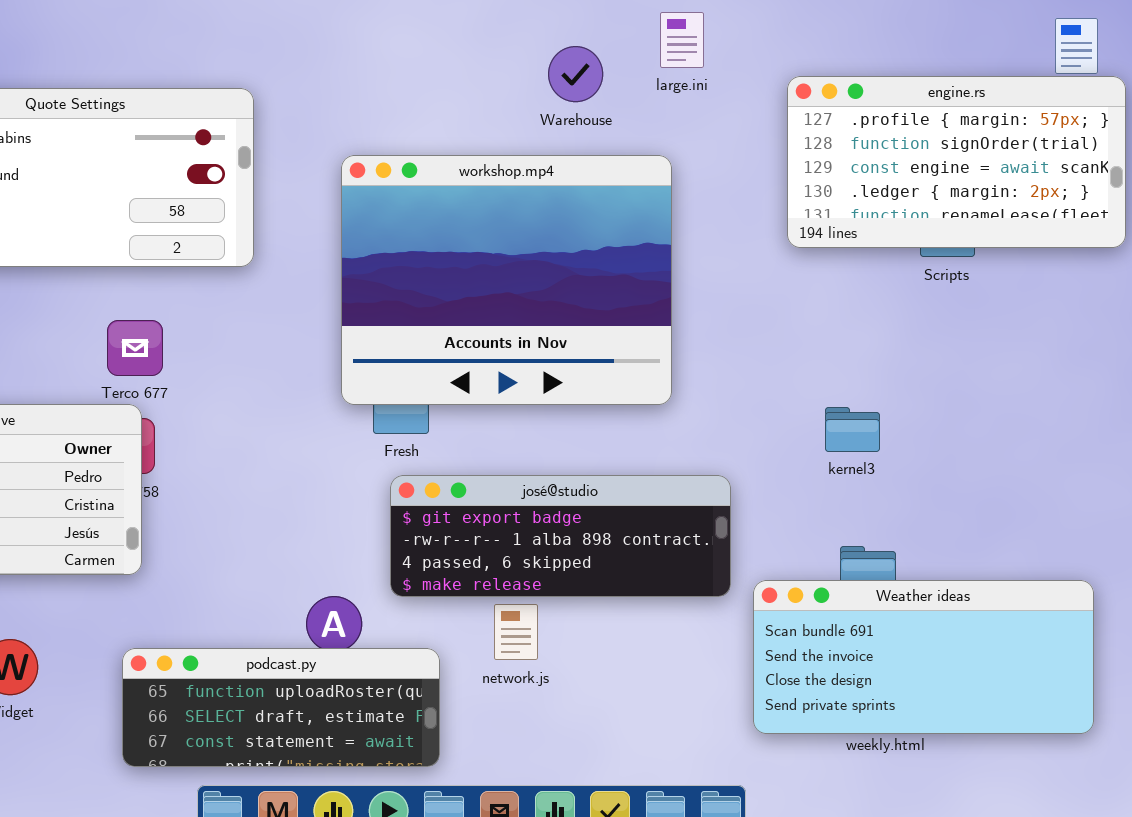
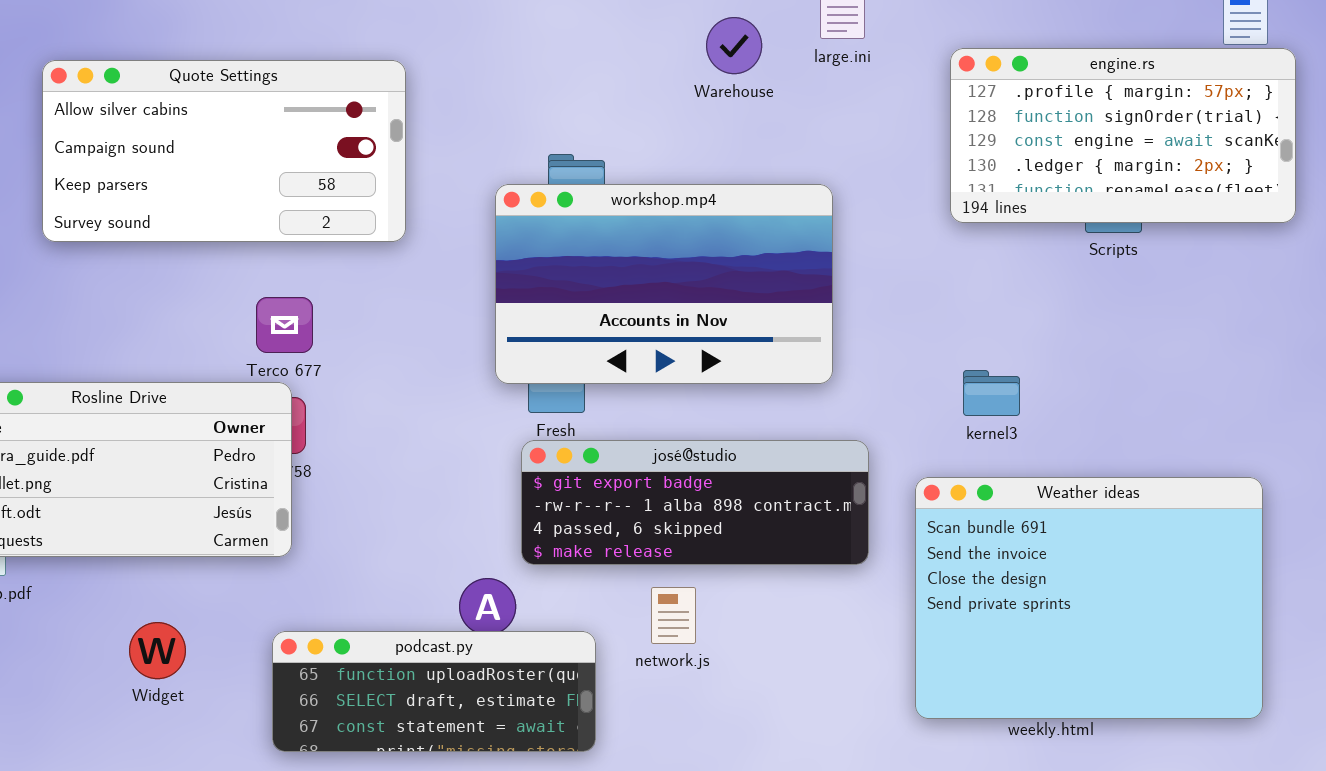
workshop.mp4: [341,155,672,405] -> [495,184,833,384], resized
kernel3: [825,407,880,452] -> [963,370,1020,416], moved
josé@studio: [390,475,731,597] -> [521,440,869,565], moved
Weather ideas: [753,580,1094,734] -> [915,477,1263,719], resized

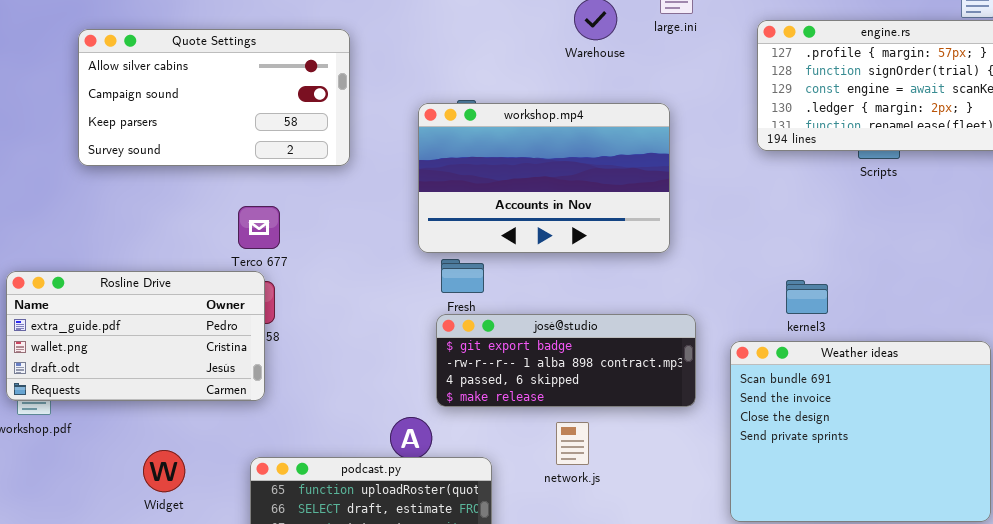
workshop.mp4: [495,184,833,384] -> [418,103,670,253], moved
kernel3: [963,370,1020,416] -> [786,280,828,314], moved
network.js: [651,587,696,644] -> [556,422,589,465], moved

